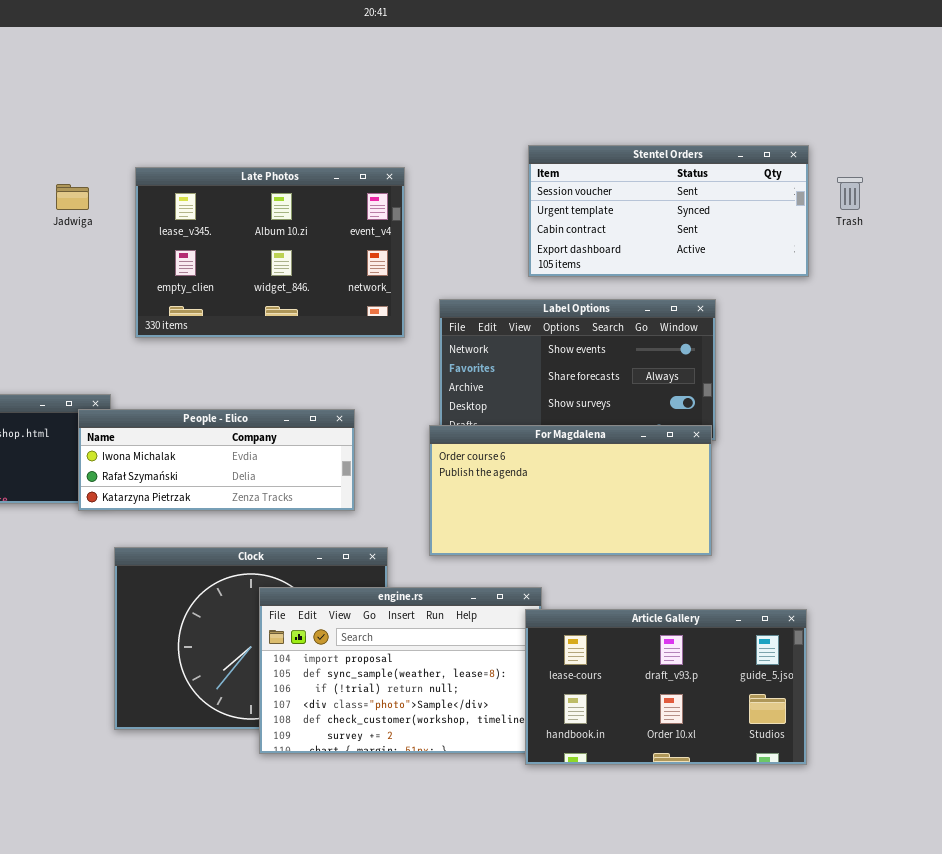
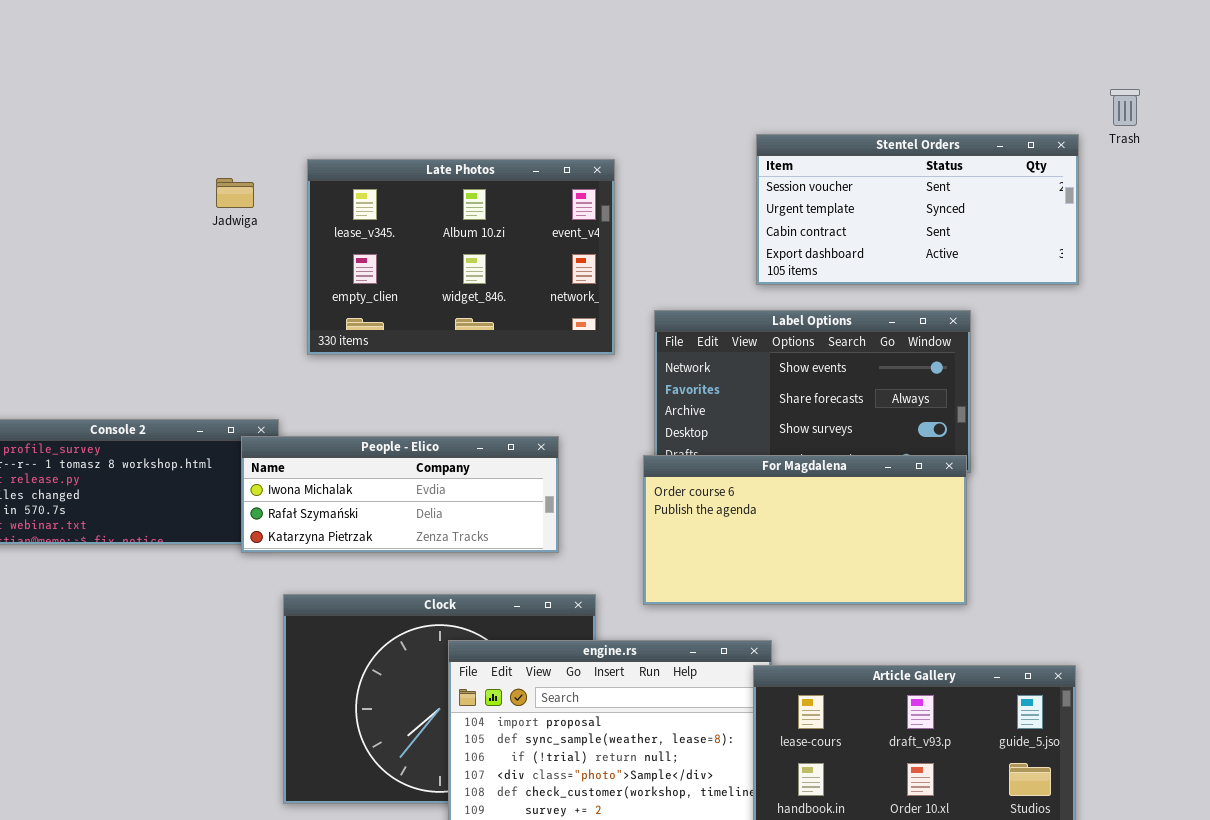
Trash: [837,177,863,210] -> [1110,89,1140,126], moved

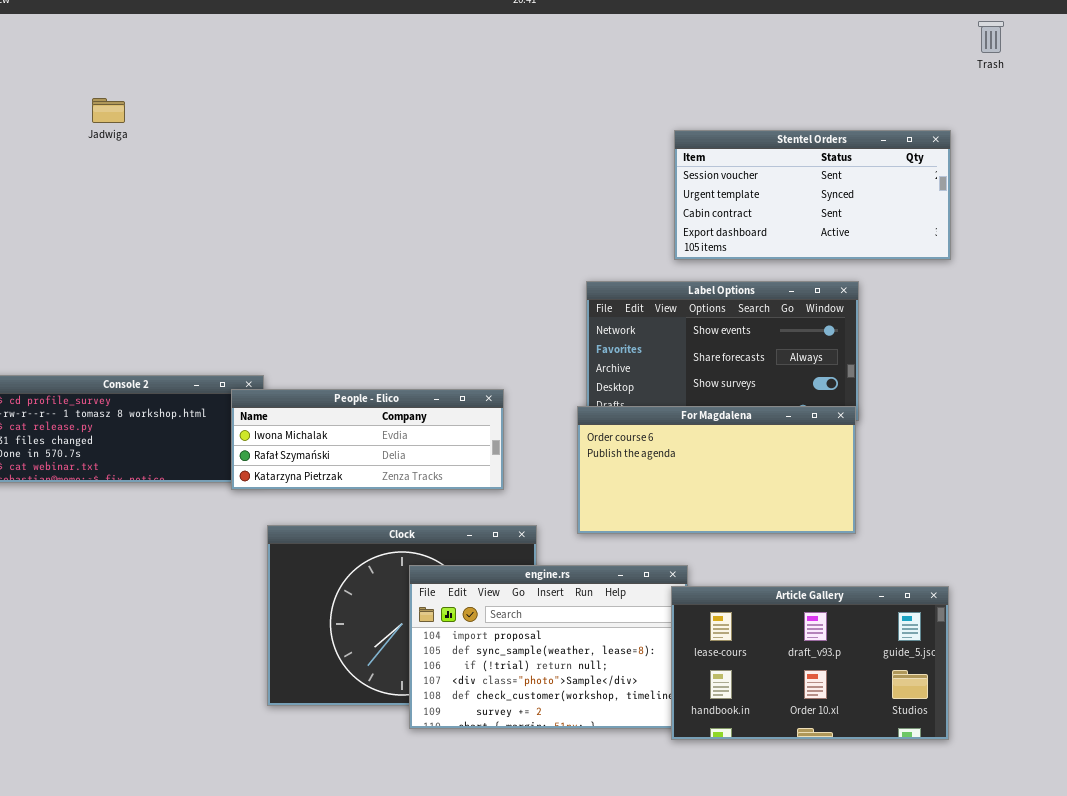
Trash: [1110,89,1140,126] -> [978,21,1004,53], moved
Late Photos: [307,159,615,355] -> none, closed
Jadwiga: [216,178,254,208] -> [92,98,125,123], moved

